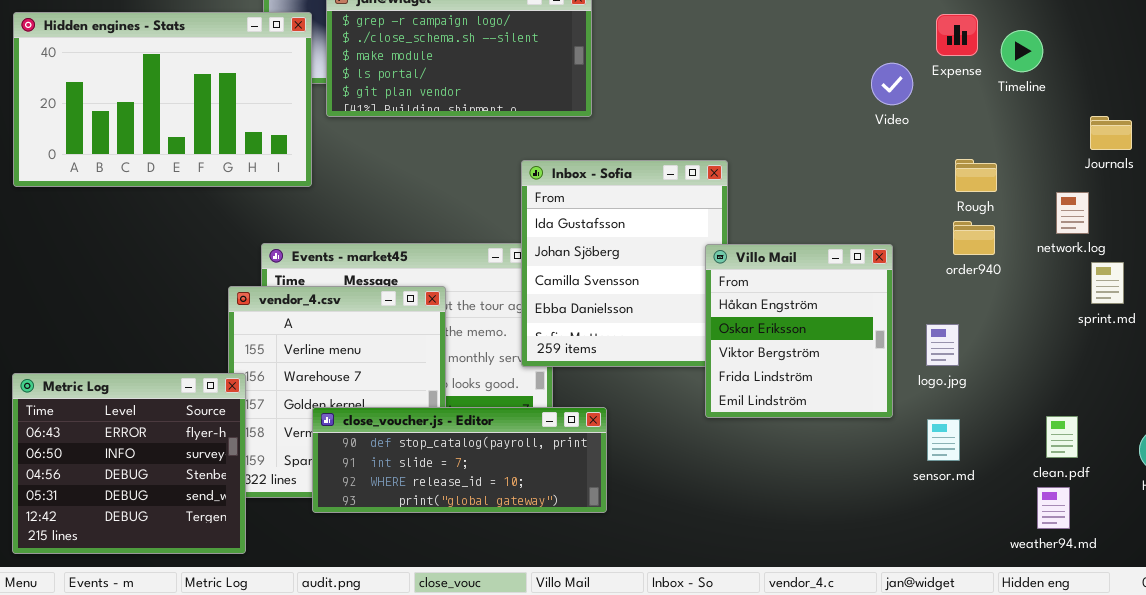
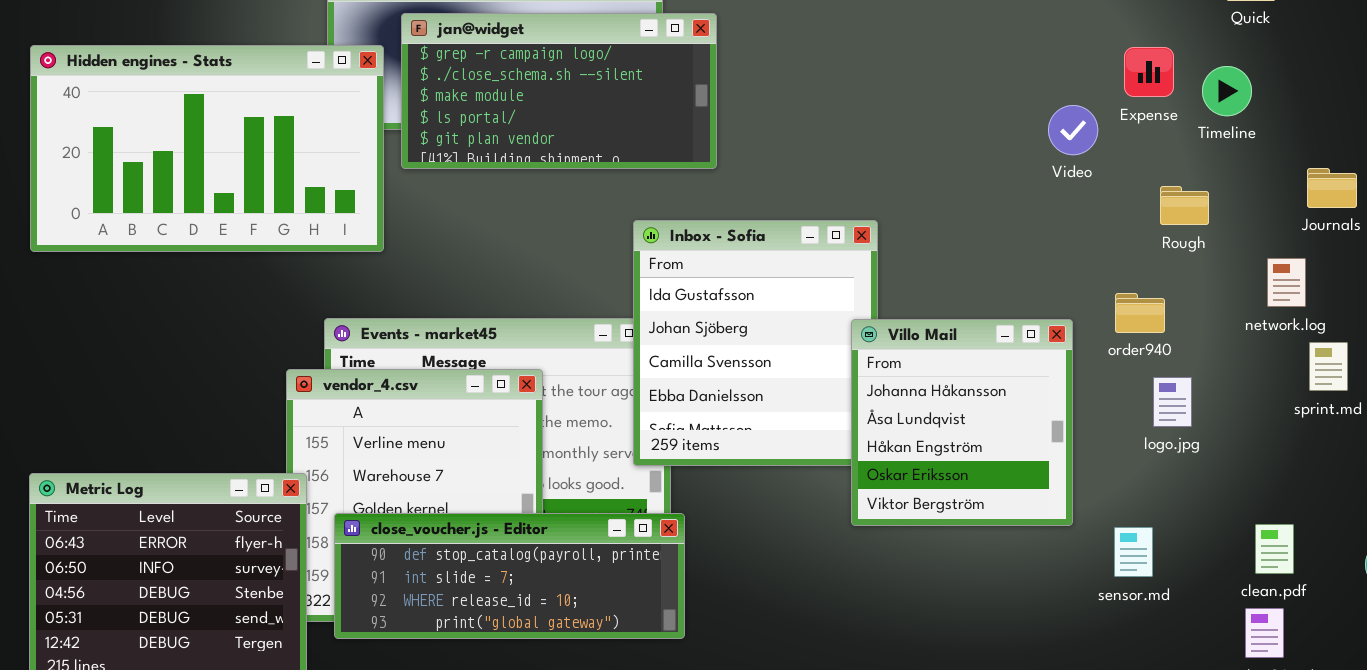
Rough: [955,159,997,192] -> [1160,186,1209,225], moved
order940: [953,221,995,255] -> [1115,293,1165,333], moved
Villo Mail: [705,244,893,418] -> [851,319,1073,526], scrolled up 2 rows
logo.jpg: [926,324,959,366] -> [1153,377,1192,427], moved
close_voucher.js - Editor: [312,407,607,513] -> [334,513,685,639], moved

